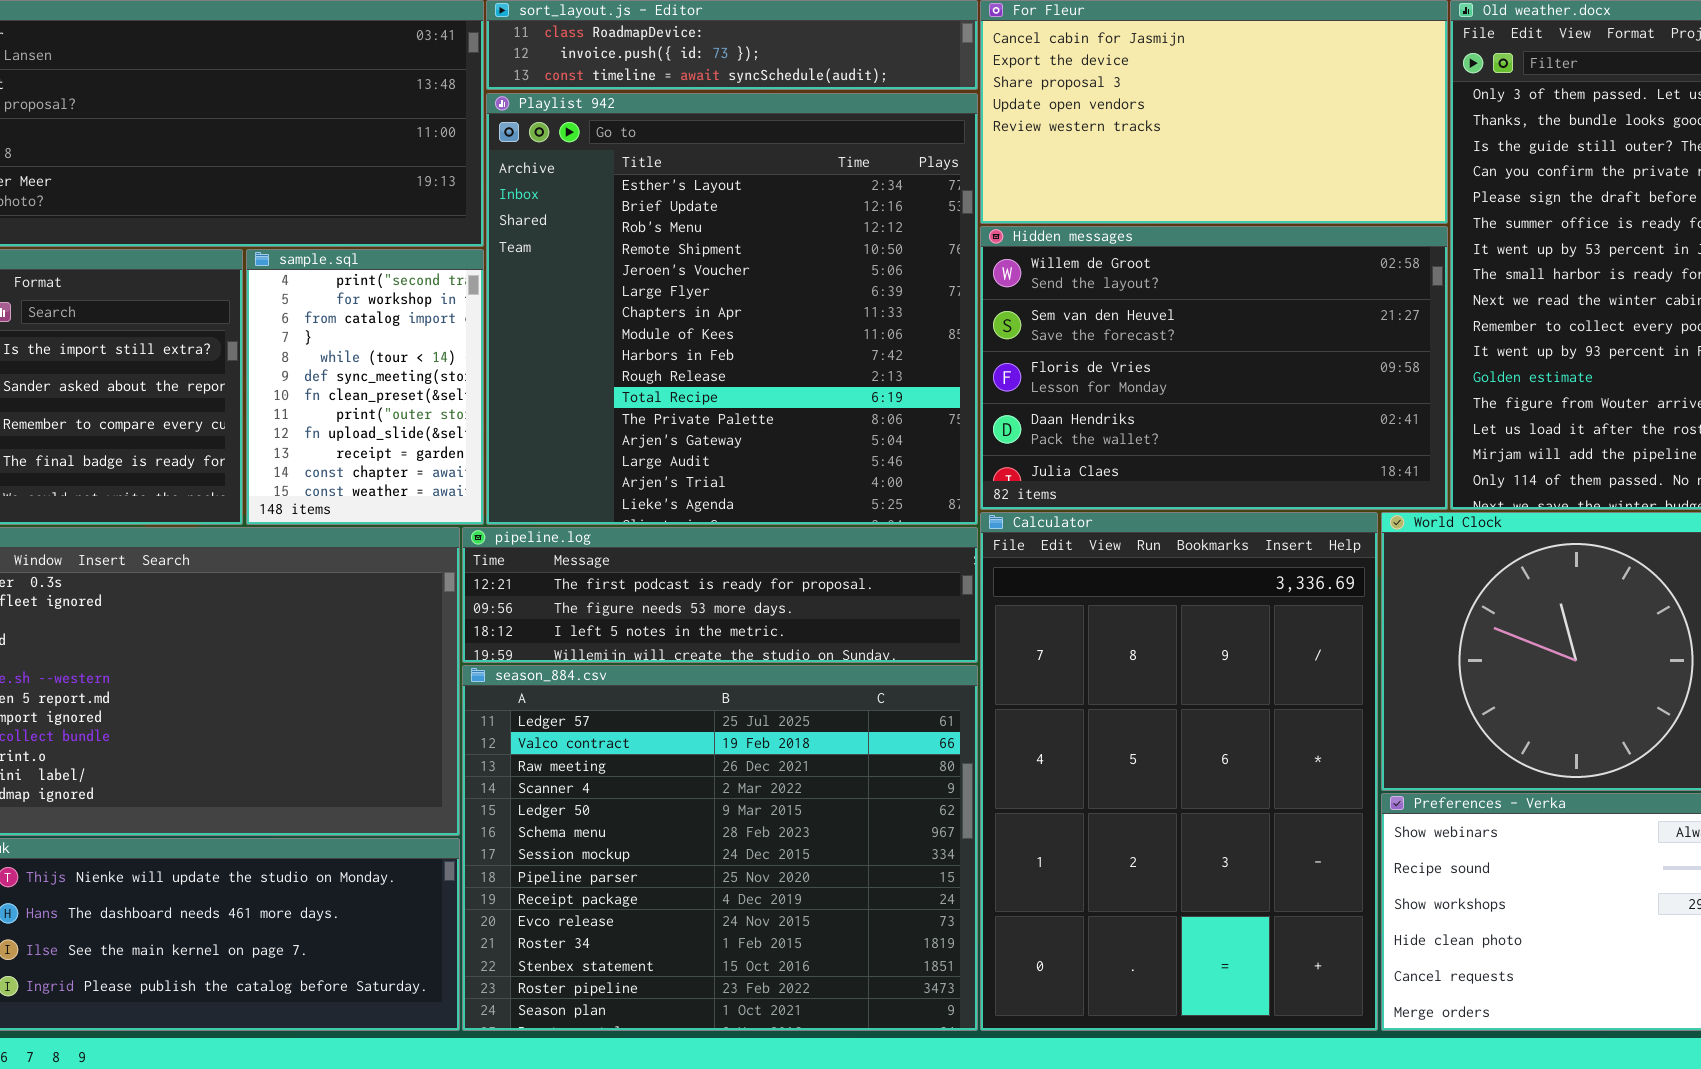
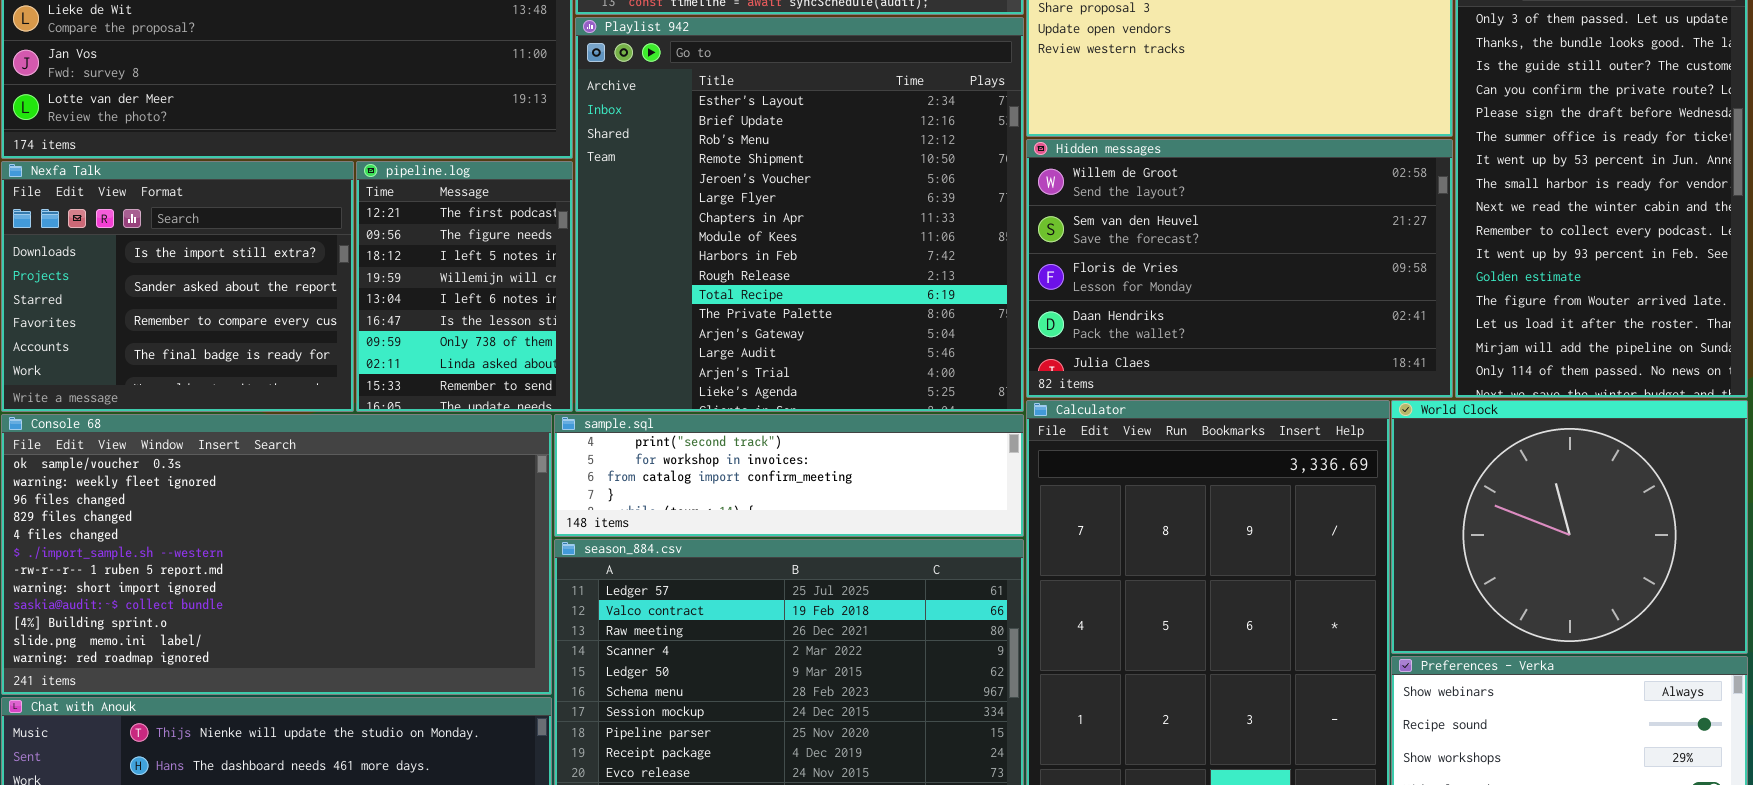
sample.sql: [246,249,484,525] -> [554,414,1024,537], moved, resized
pipeline.log: [462,527,978,663] -> [356,161,573,412], moved, resized

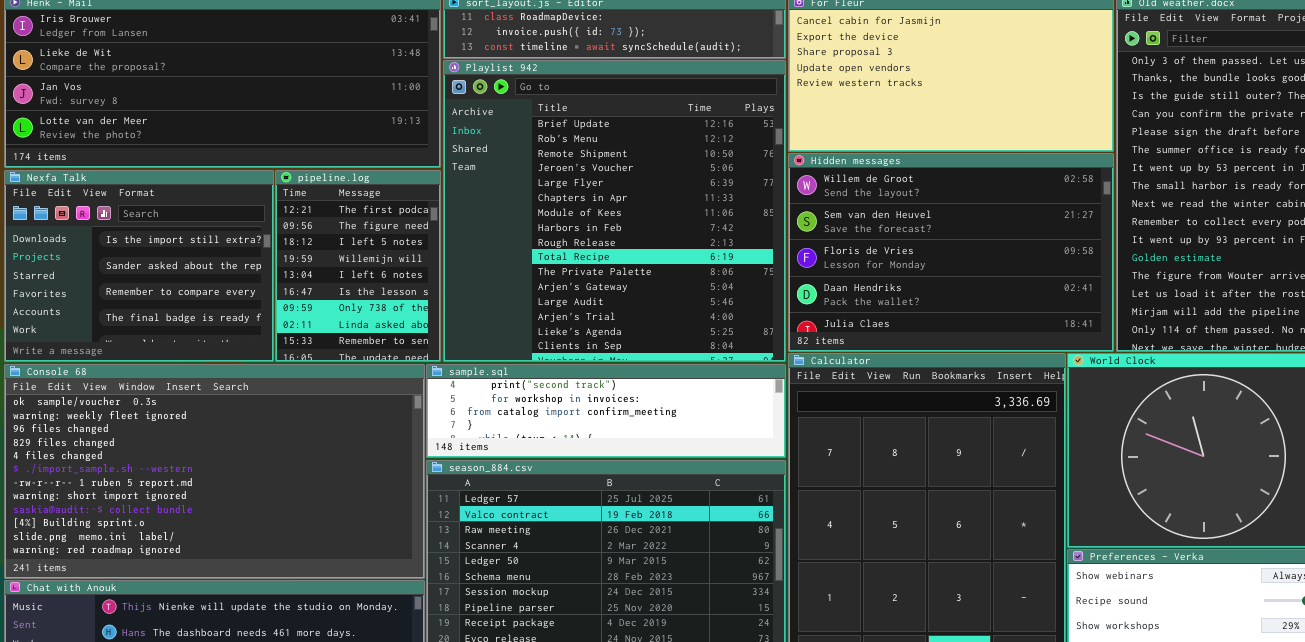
Playlist 942: [575,17,1024,412] -> [443,60,786,362], scrolled down 1 row

